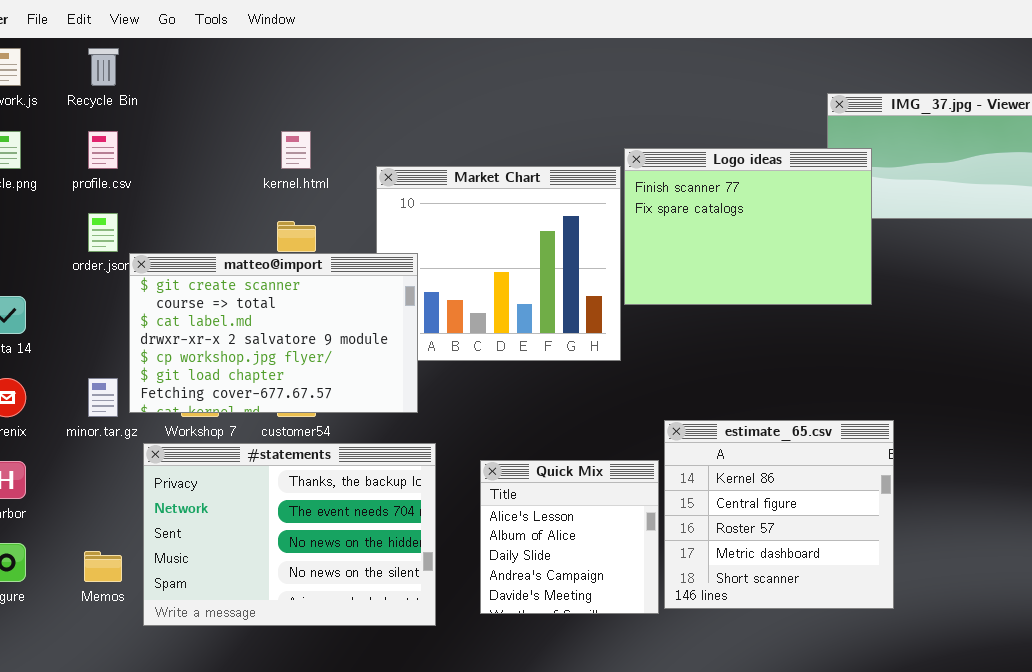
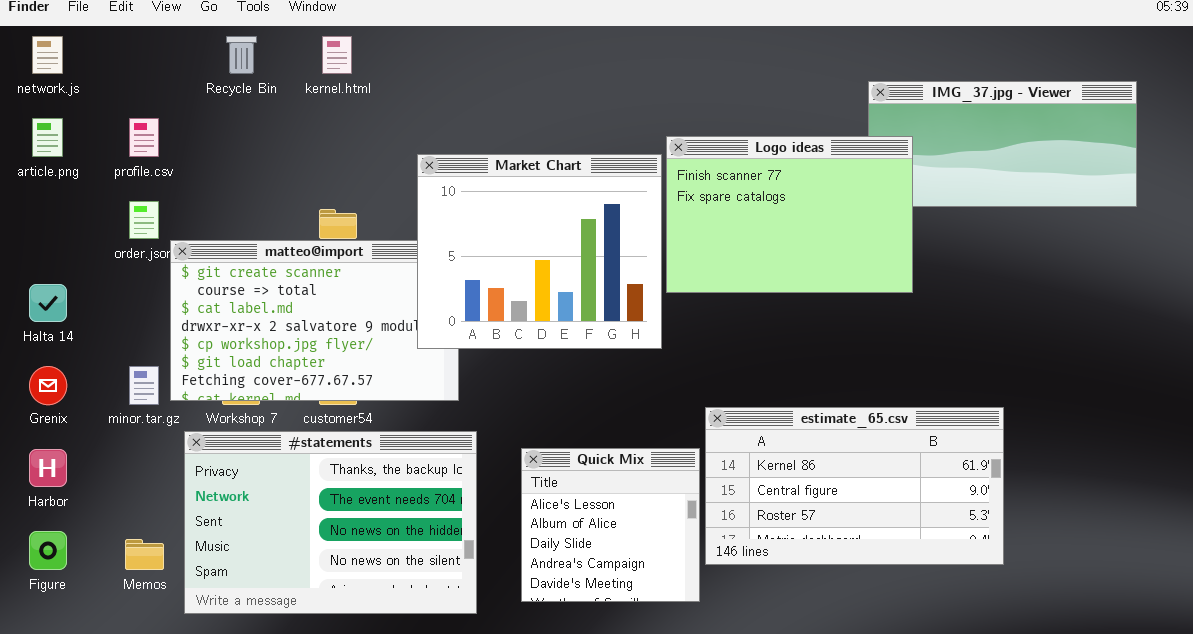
Recycle Bin: [88,48,119,86] -> [226,36,257,74], moved
kernel.html: [281,131,311,169] -> [322,36,352,74], moved
Market Chart: [376,166,621,361] -> [417,154,662,349], raised
estimate_65.csv: [664,420,894,609] -> [705,407,1004,565], resized

